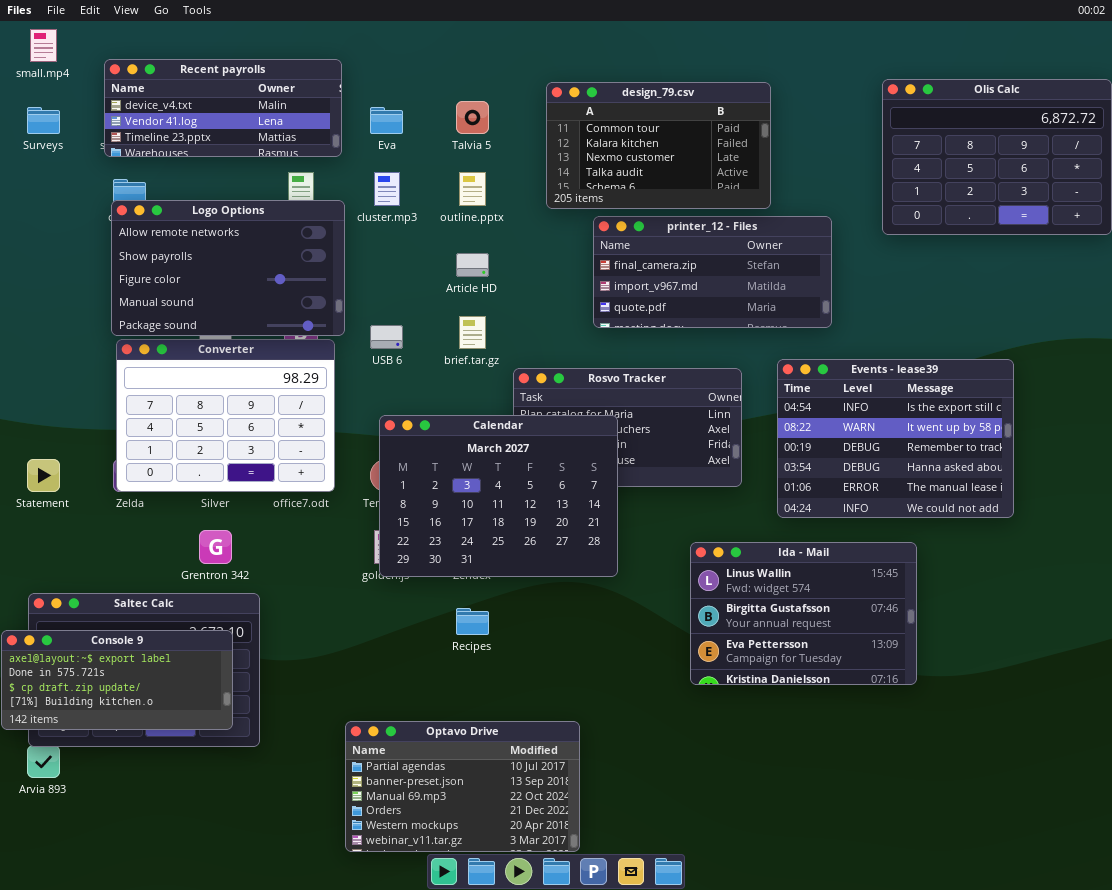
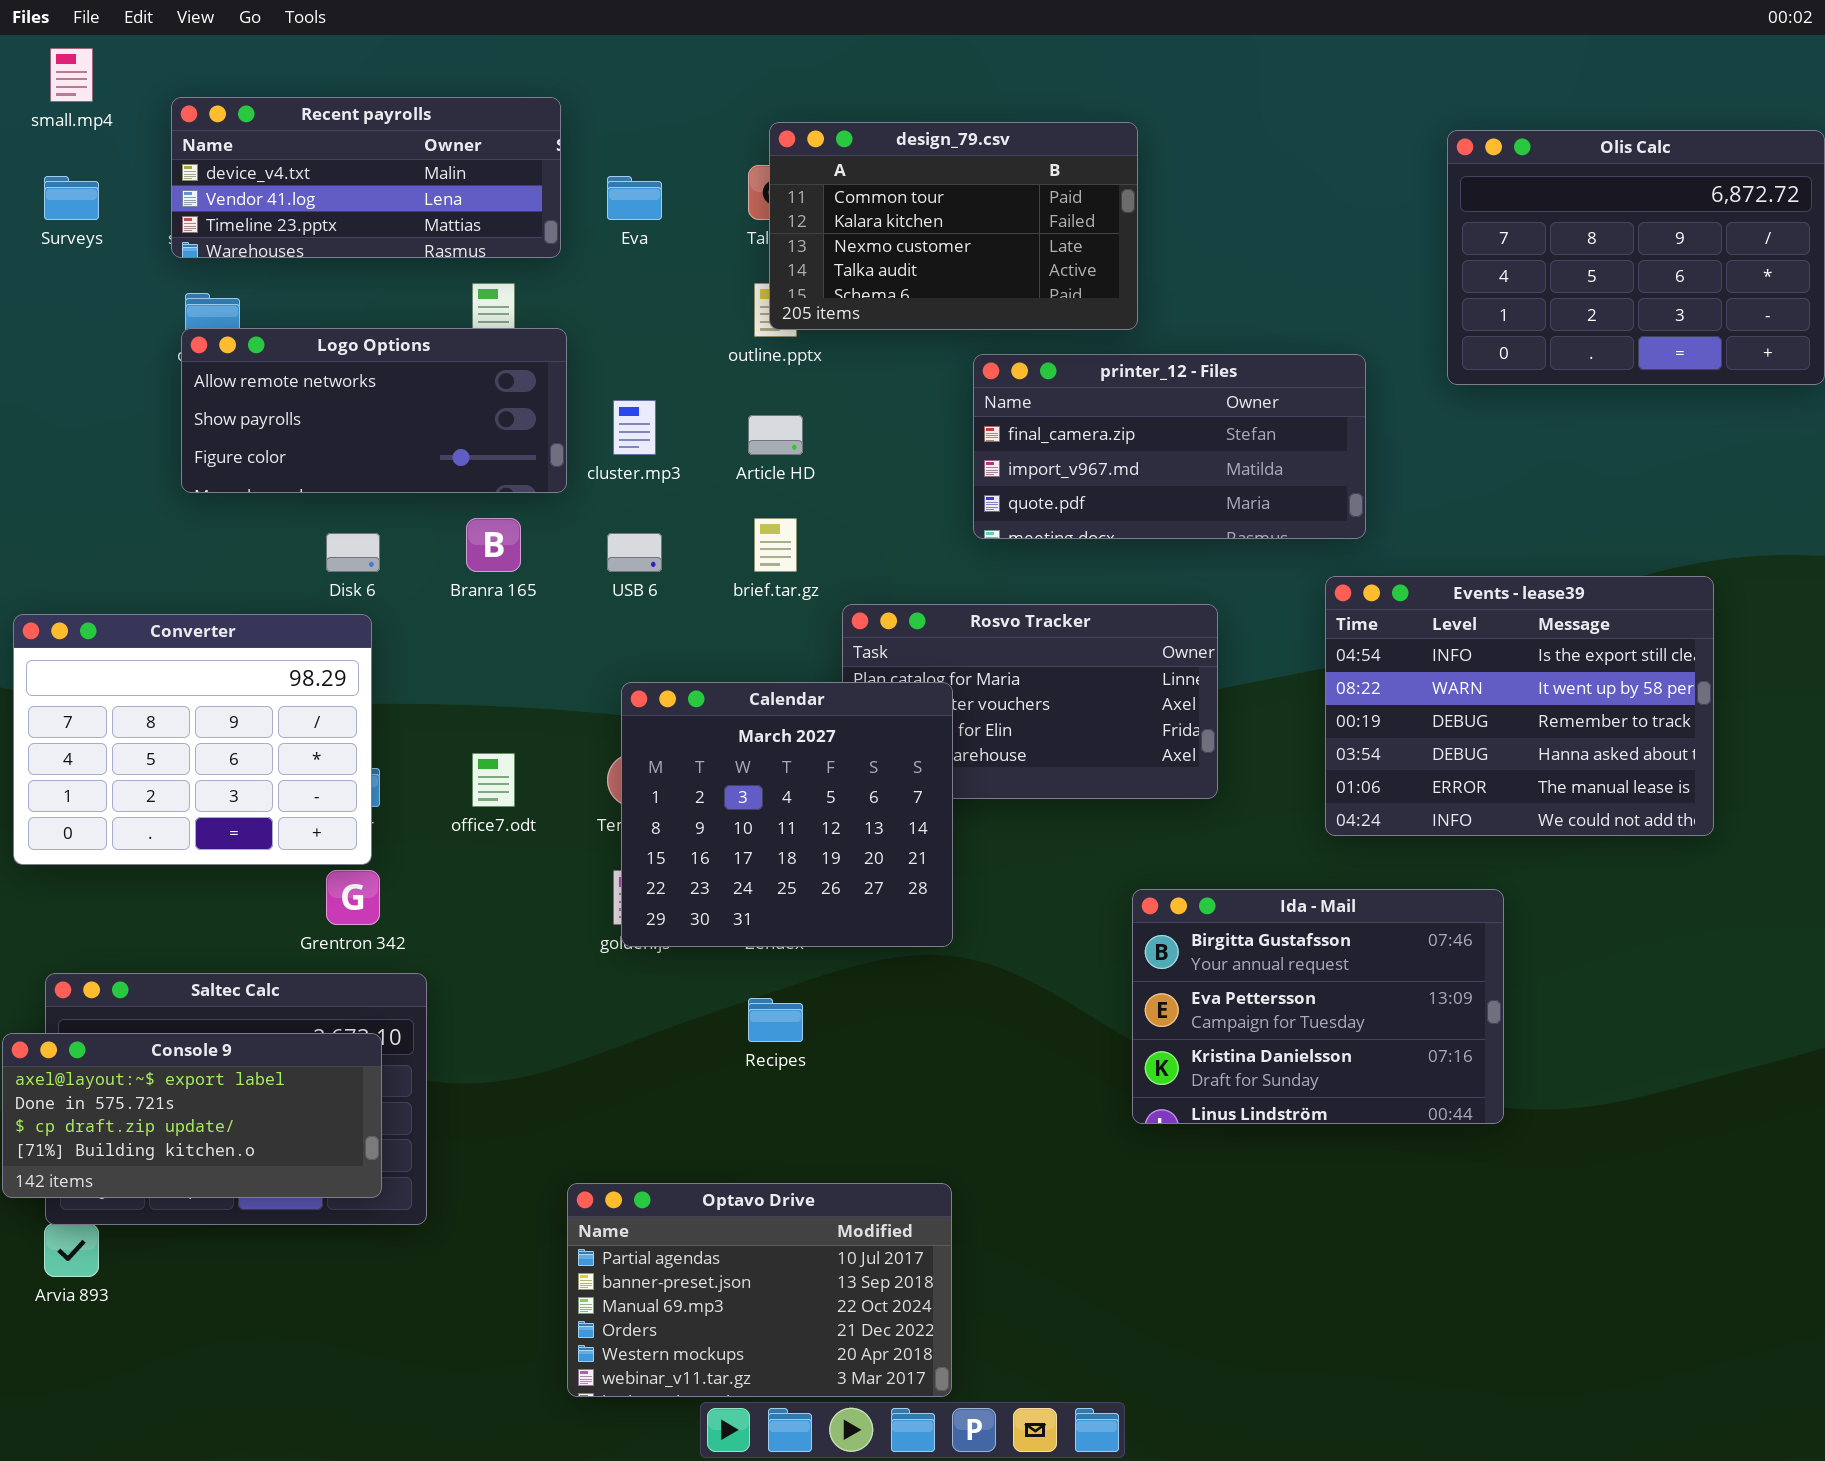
design_79.csv: [546,82,771,209] -> [769,122,1138,330], moved
cluster.mp3: [374,172,400,206] -> [613,400,656,455], moved
Logo Options: [111,200,345,336] -> [181,328,567,493], resized
Converter: [116,339,335,492] -> [13,614,372,865], moved
Events - lease39: [777,359,1014,518] -> [1325,576,1714,836], moved
Calendar: [379,415,618,577] -> [621,682,953,947], resized
Ida - Mail: [690,542,917,685] -> [1132,889,1504,1124], scrolled down 1 row

